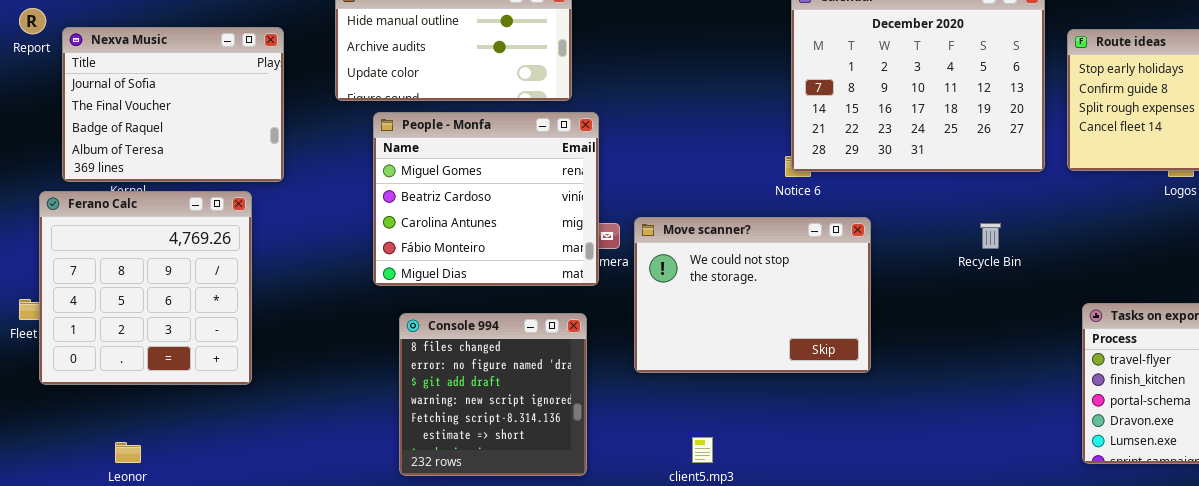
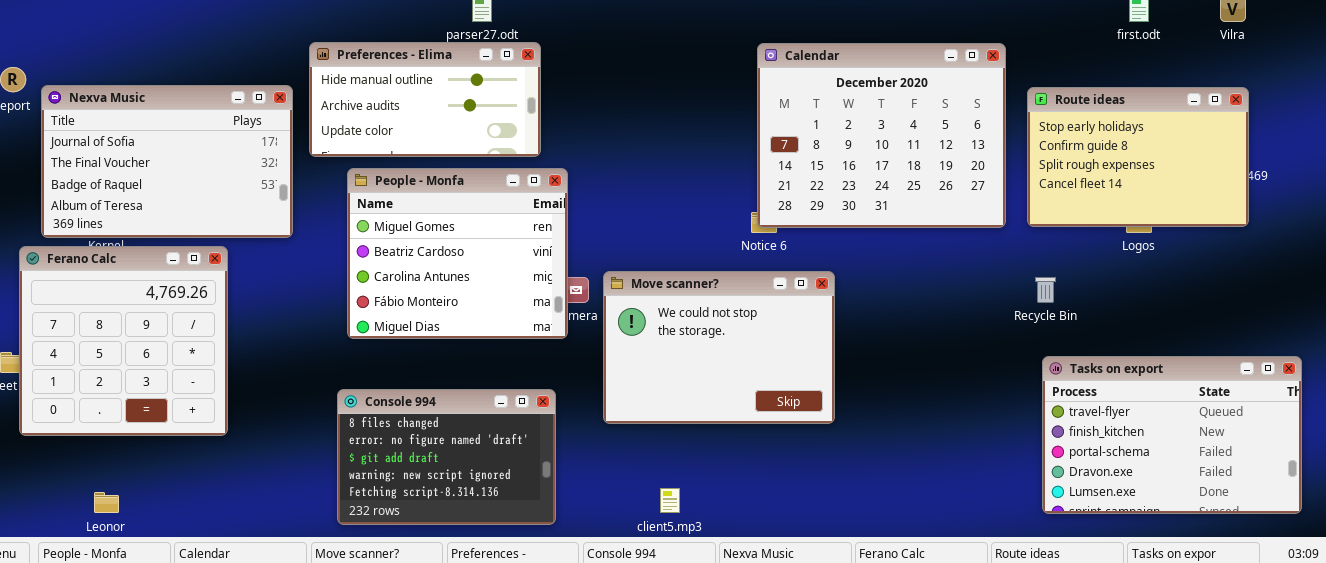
Nexva Music: [62,27,284,182] -> [41,85,293,238], resized
Recycle Bin: [980,223,1001,249] -> [1035,277,1056,303], moved
Console 994: [399,313,587,476] -> [337,389,556,525], resized

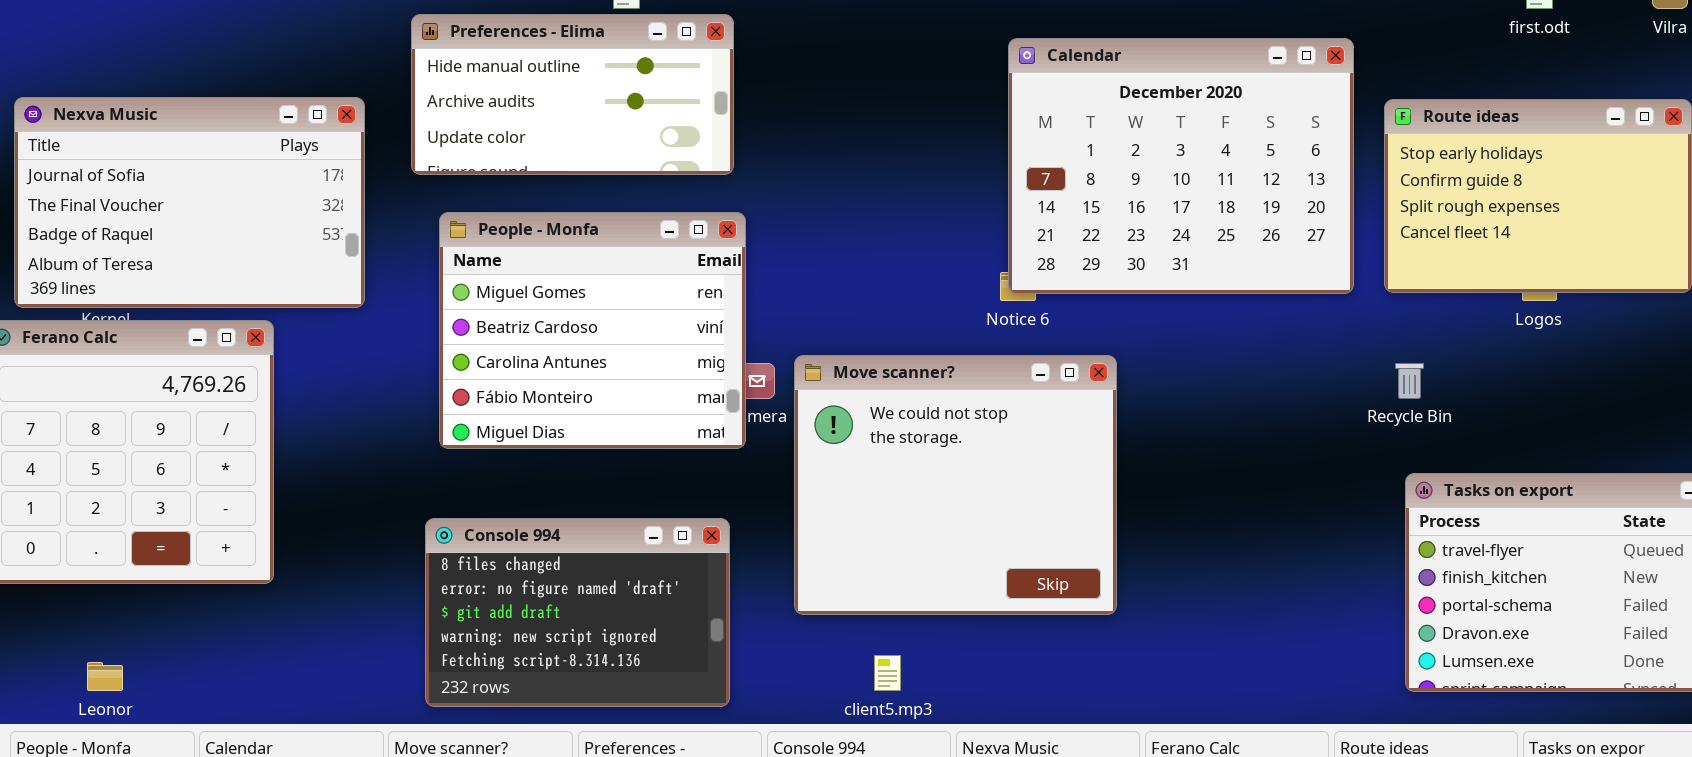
Preferences - Elima: [309,42,541,157] -> [411,14,734,175], moved
Move scanner?: [603,271,835,424] -> [794,355,1117,615], resized

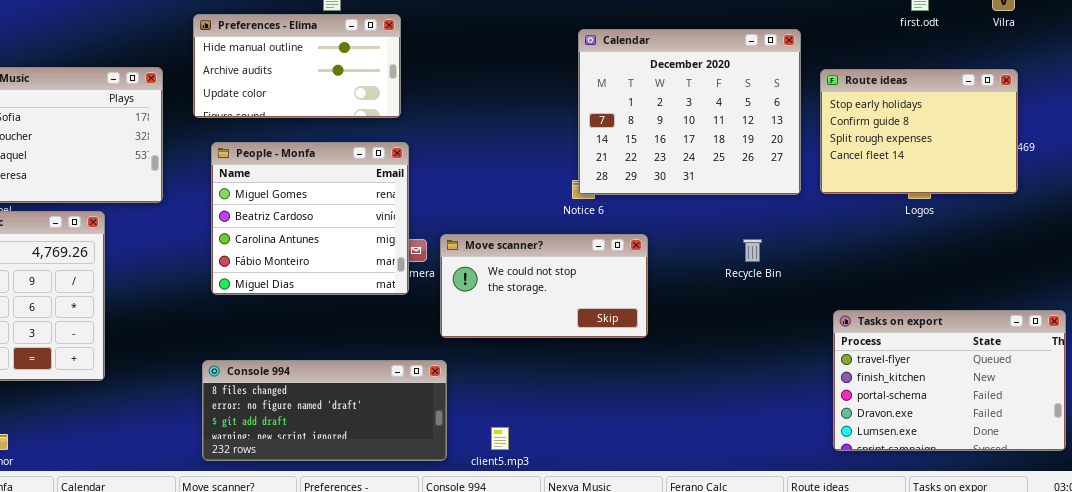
Move scanner?: [794,355,1117,615] -> [440,234,648,338], resized
Recycle Bin: [1395,363,1424,399] -> [743,239,762,262], moved
Console 994: [425,518,730,707] -> [202,360,447,461], resized

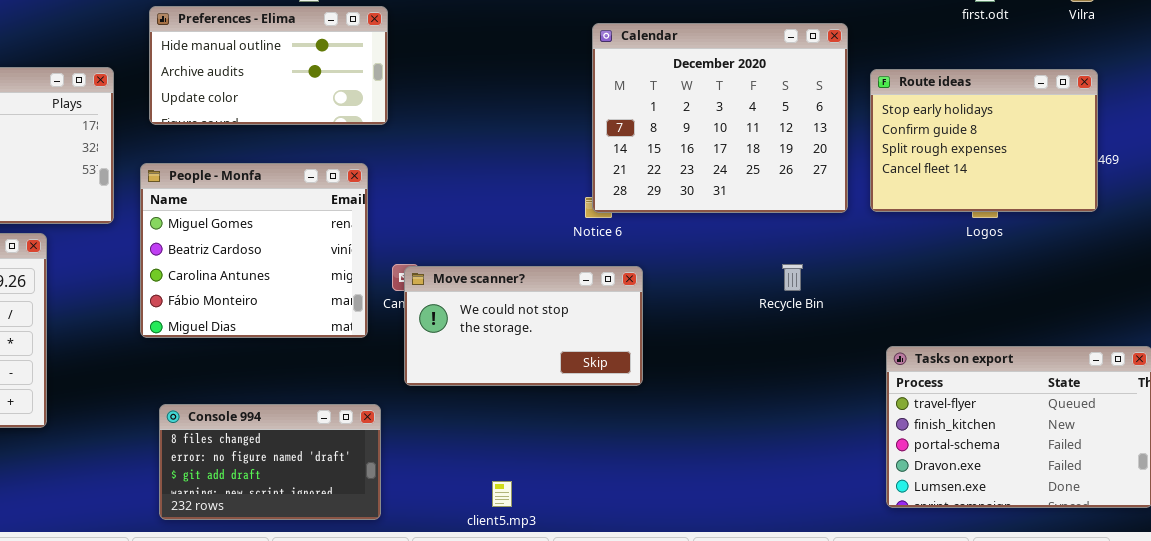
People - Monfa: [211,142,409,295] -> [140,163,368,338], moved
Move scanner?: [440,234,648,338] -> [404,266,643,386], moved
Console 994: [202,360,447,461] -> [159,404,381,520], resized

